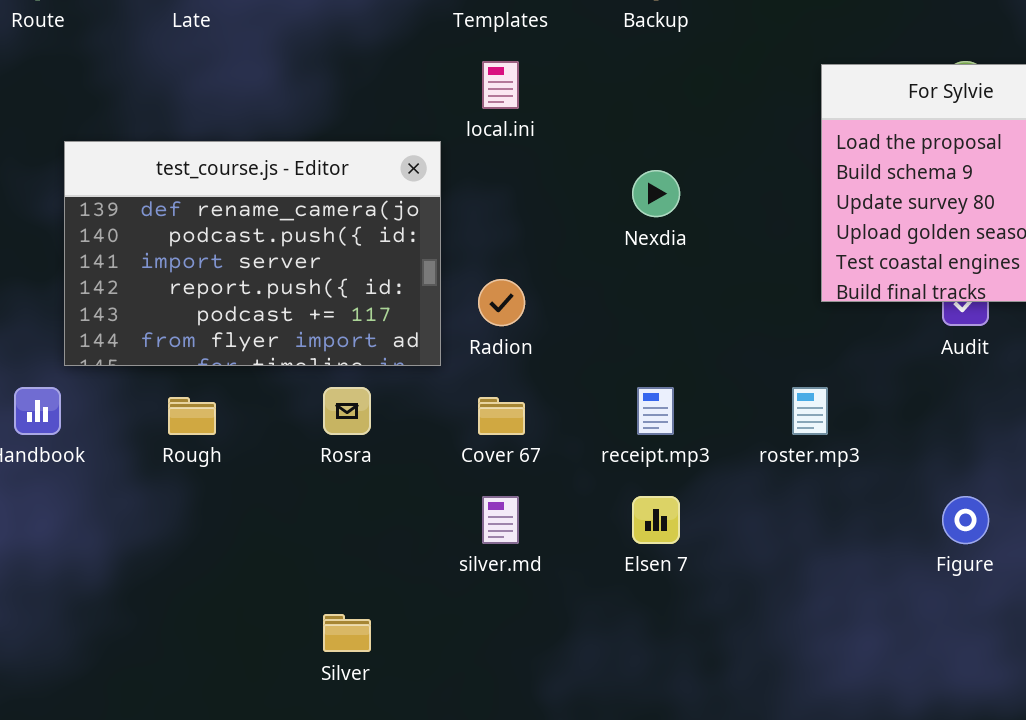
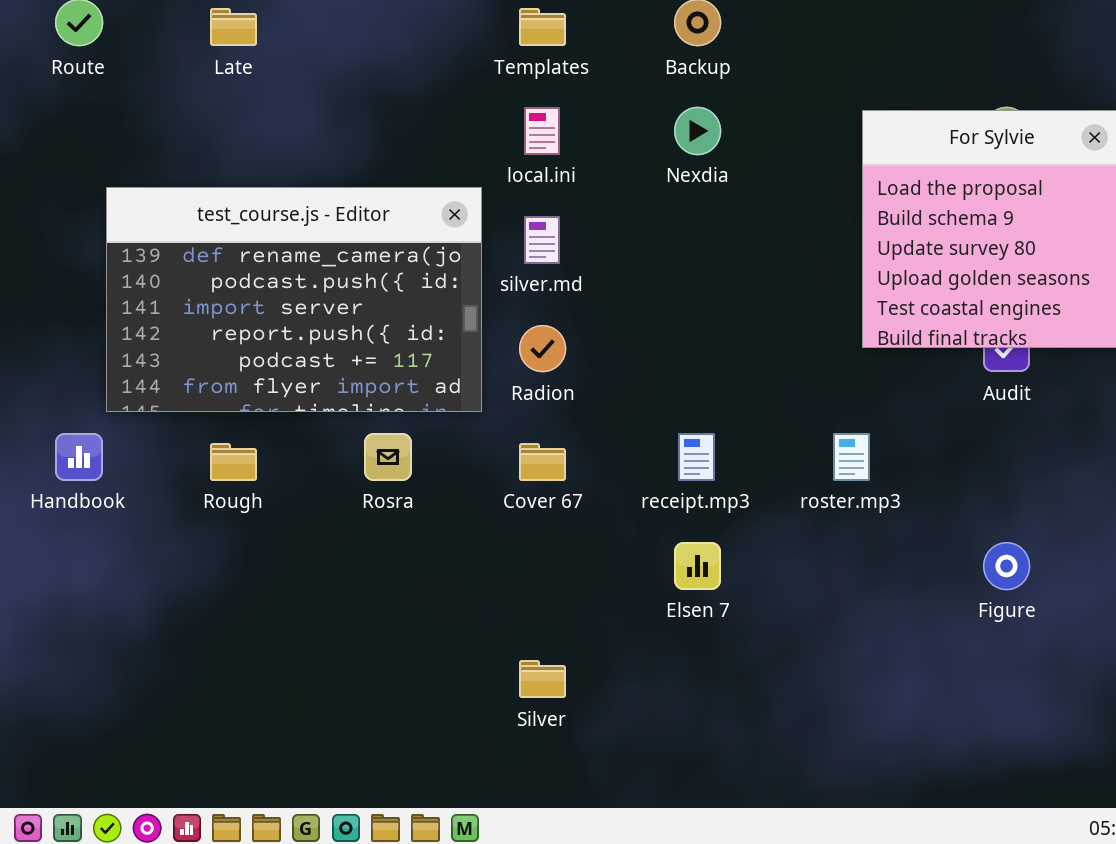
Nexdia: [632,170,680,217] -> [674,107,721,155], moved
silver.md: [482,496,519,544] -> [524,216,560,264], moved
Silver: [323,614,371,652] -> [519,660,566,698], moved

